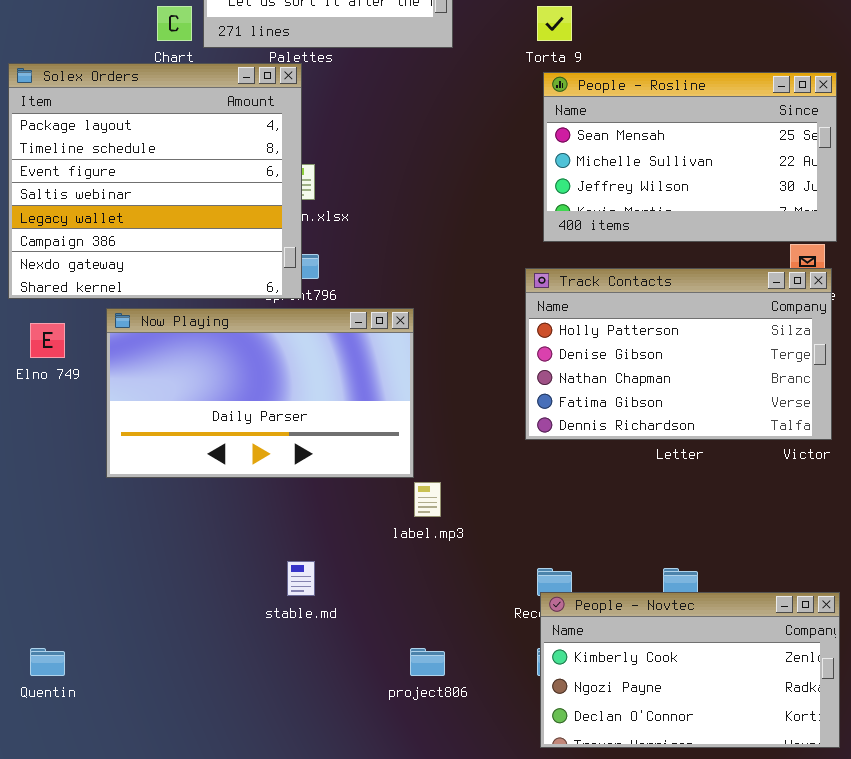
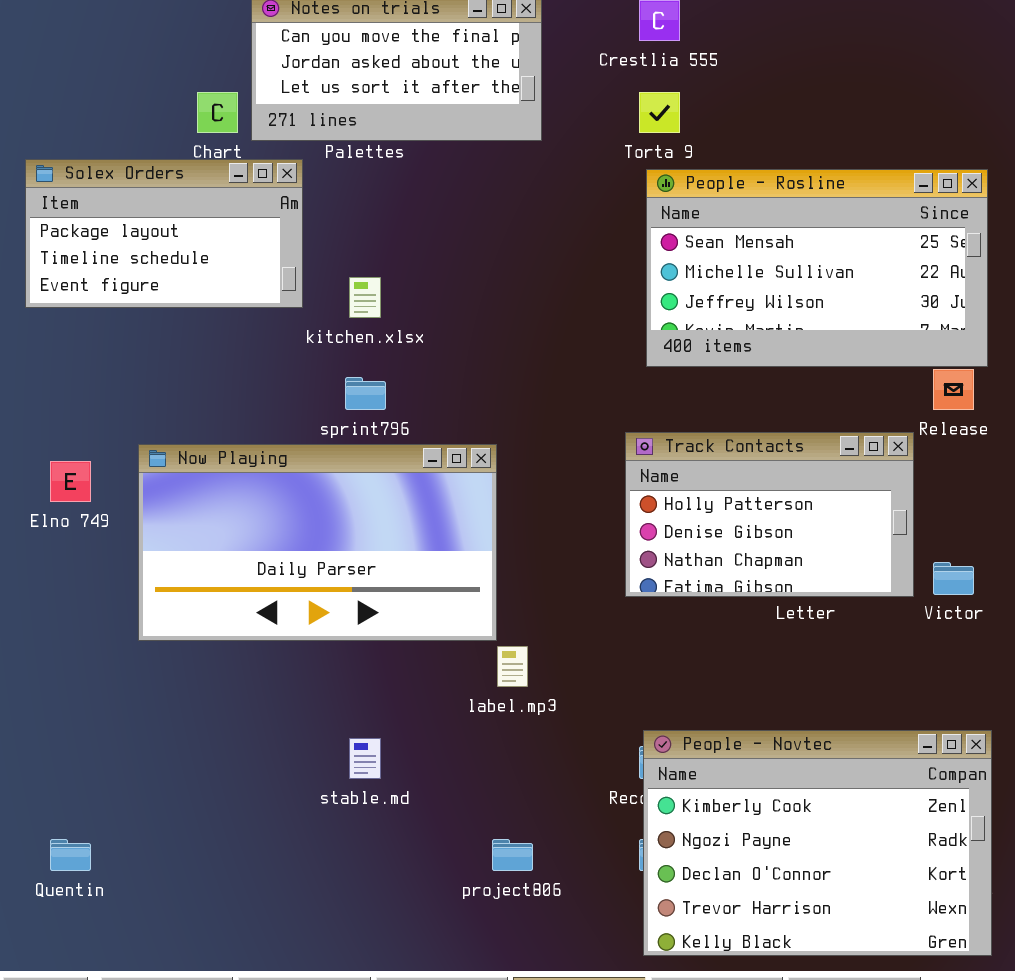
Solex Orders: [8,63,302,299] -> [25,159,303,308], resized
Track Contacts: [525,268,832,440] -> [625,432,914,597], resized
People - Novtec: [540,592,840,748] -> [643,730,992,956], resized

